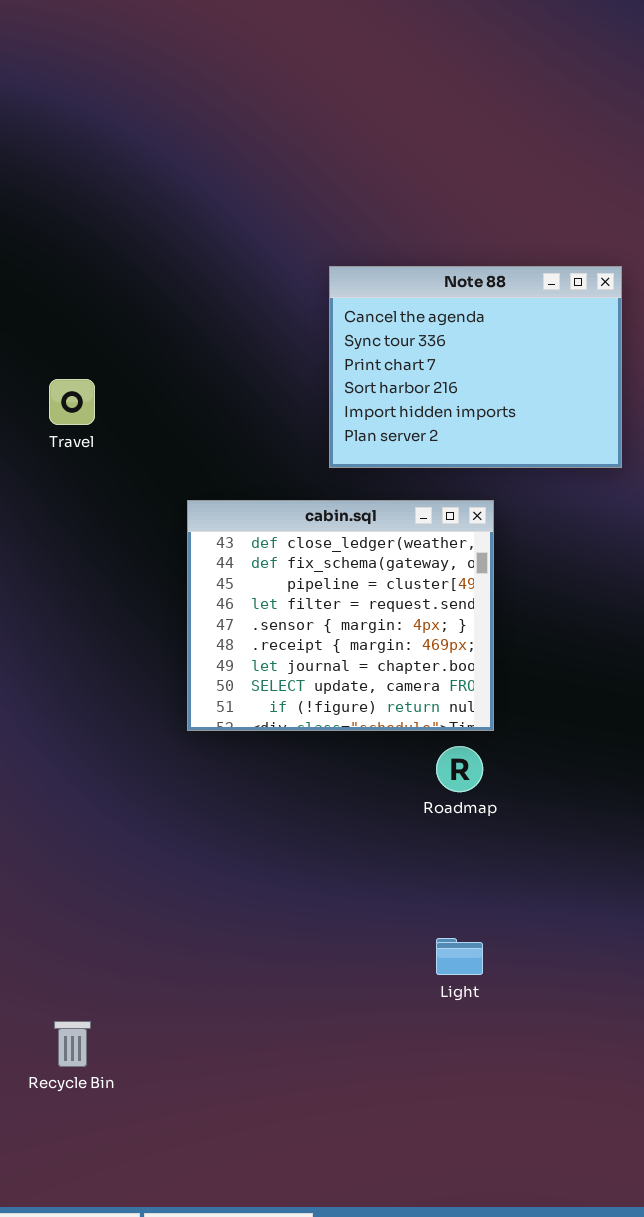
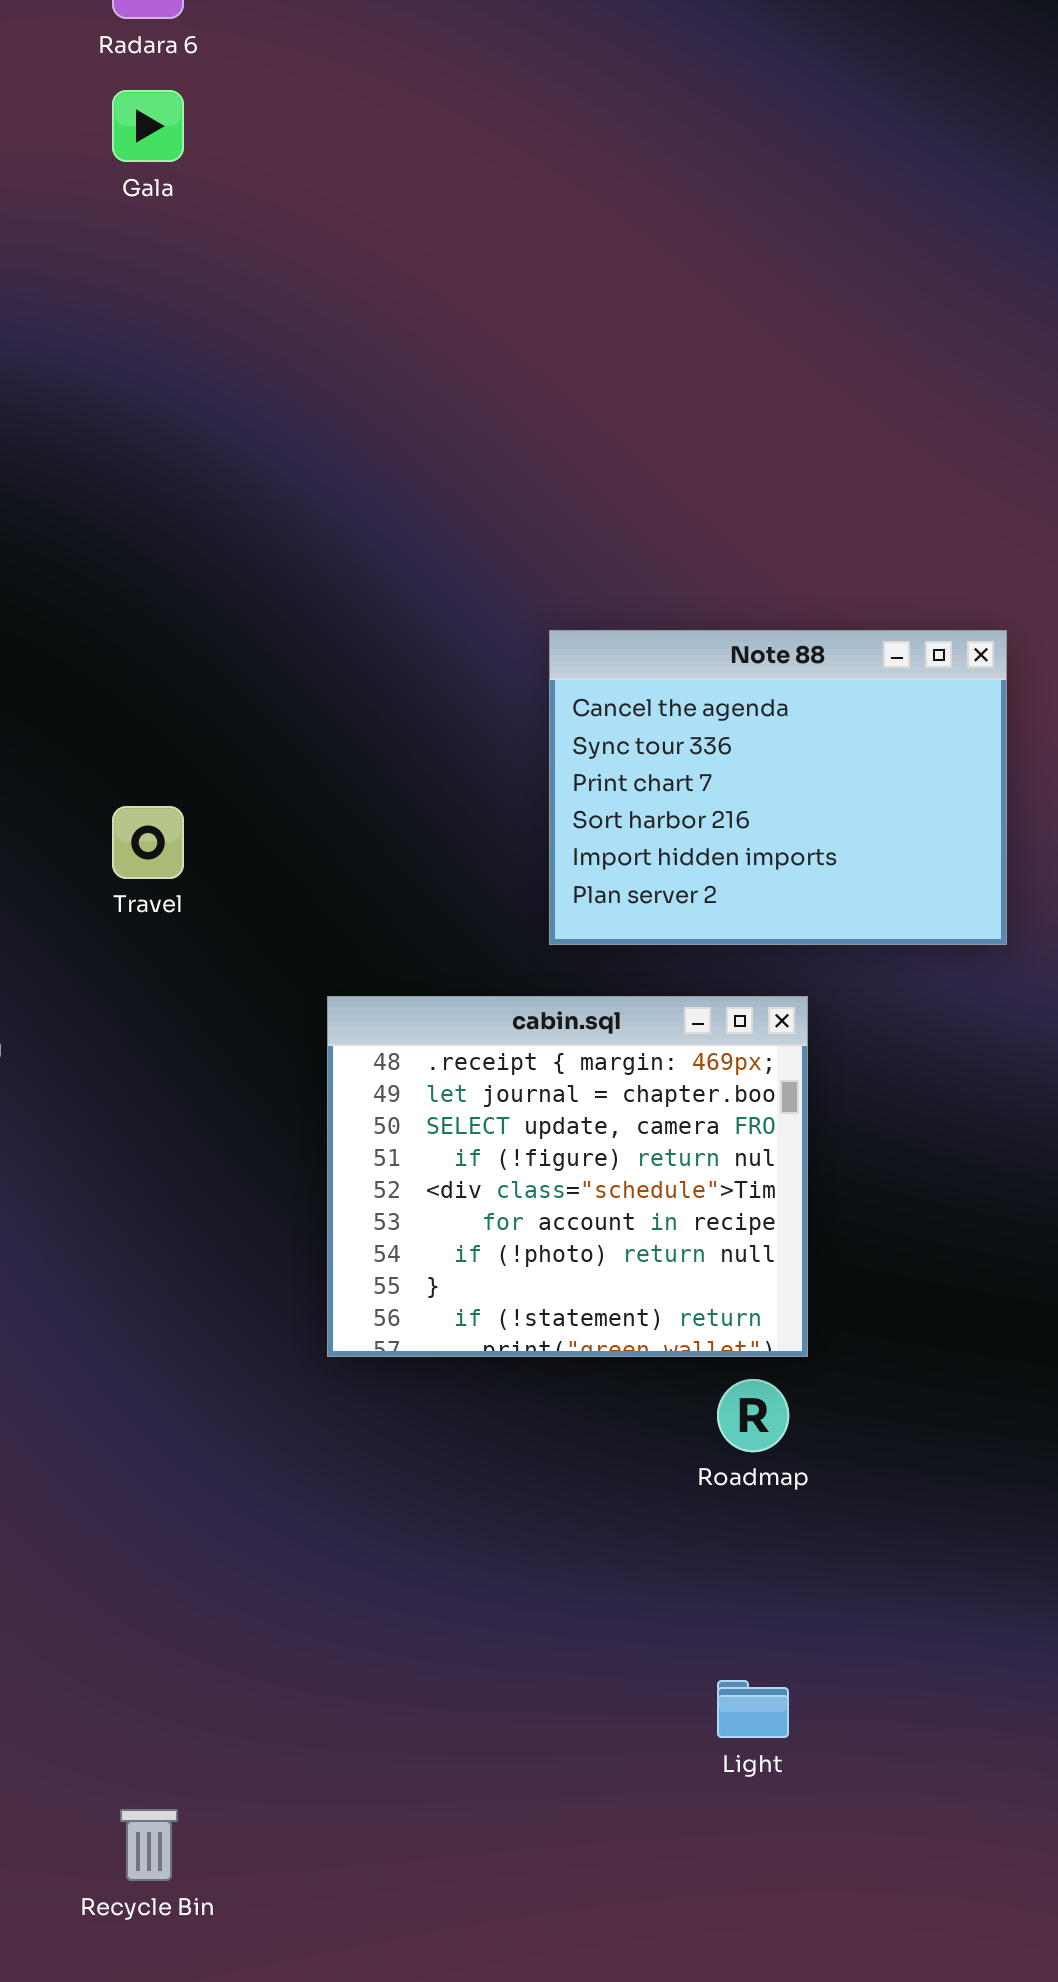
cabin.sql: [187,500,494,731] -> [327,996,808,1357], scrolled down 5 rows

